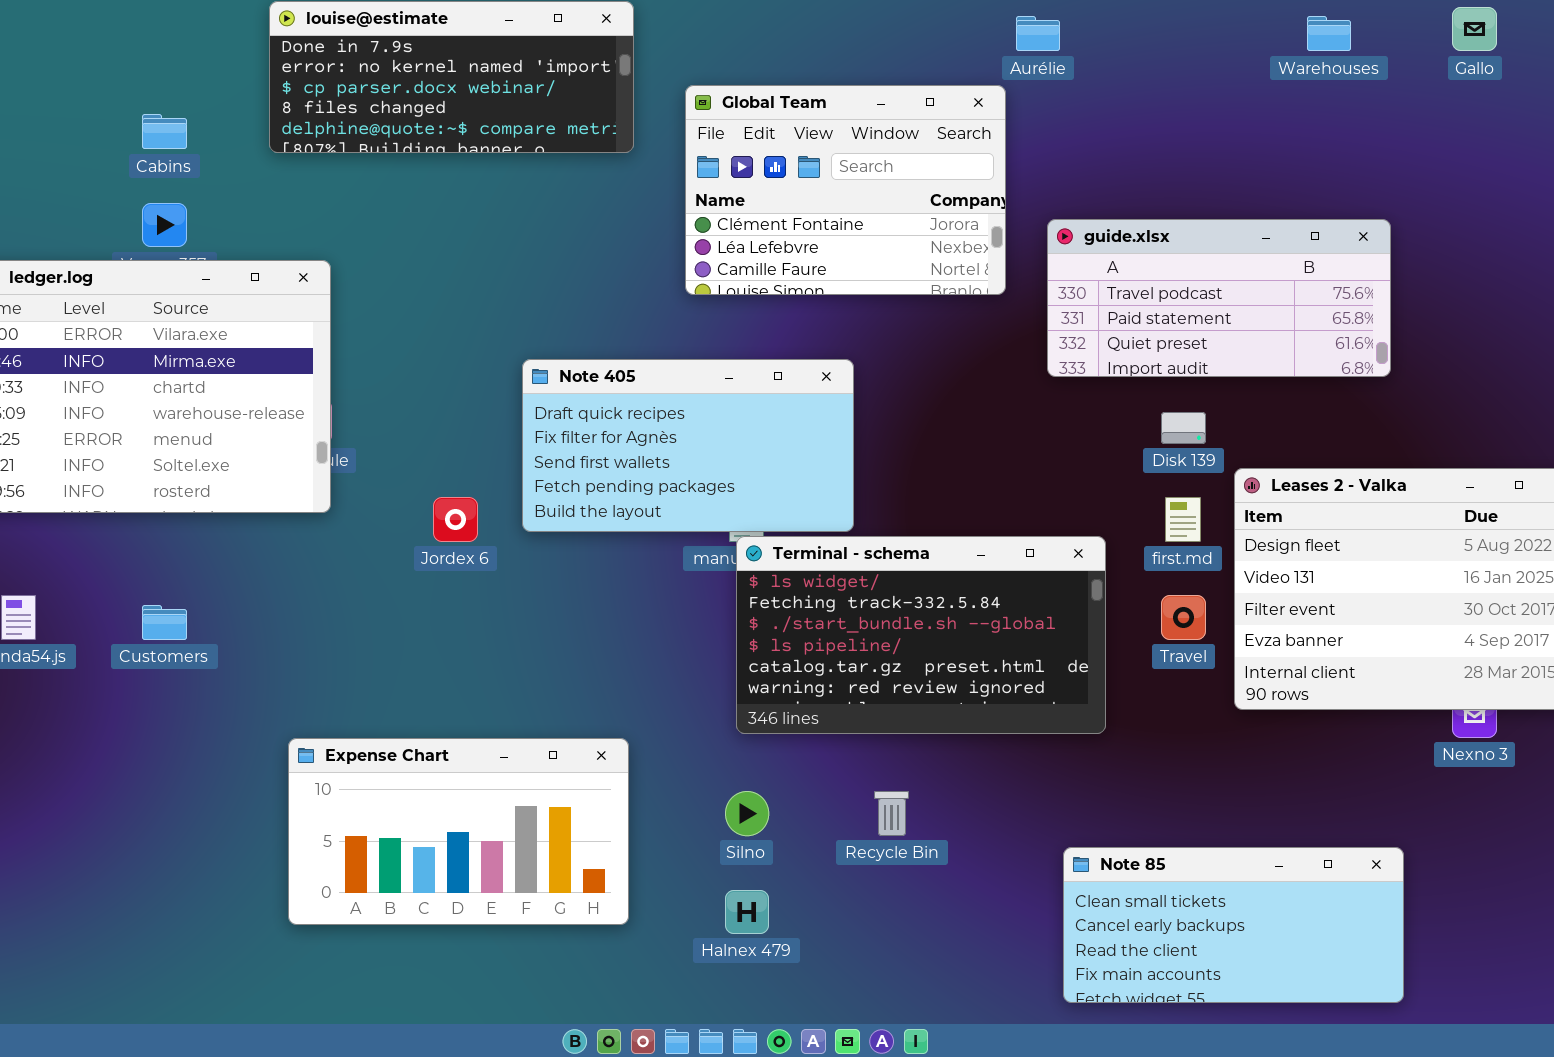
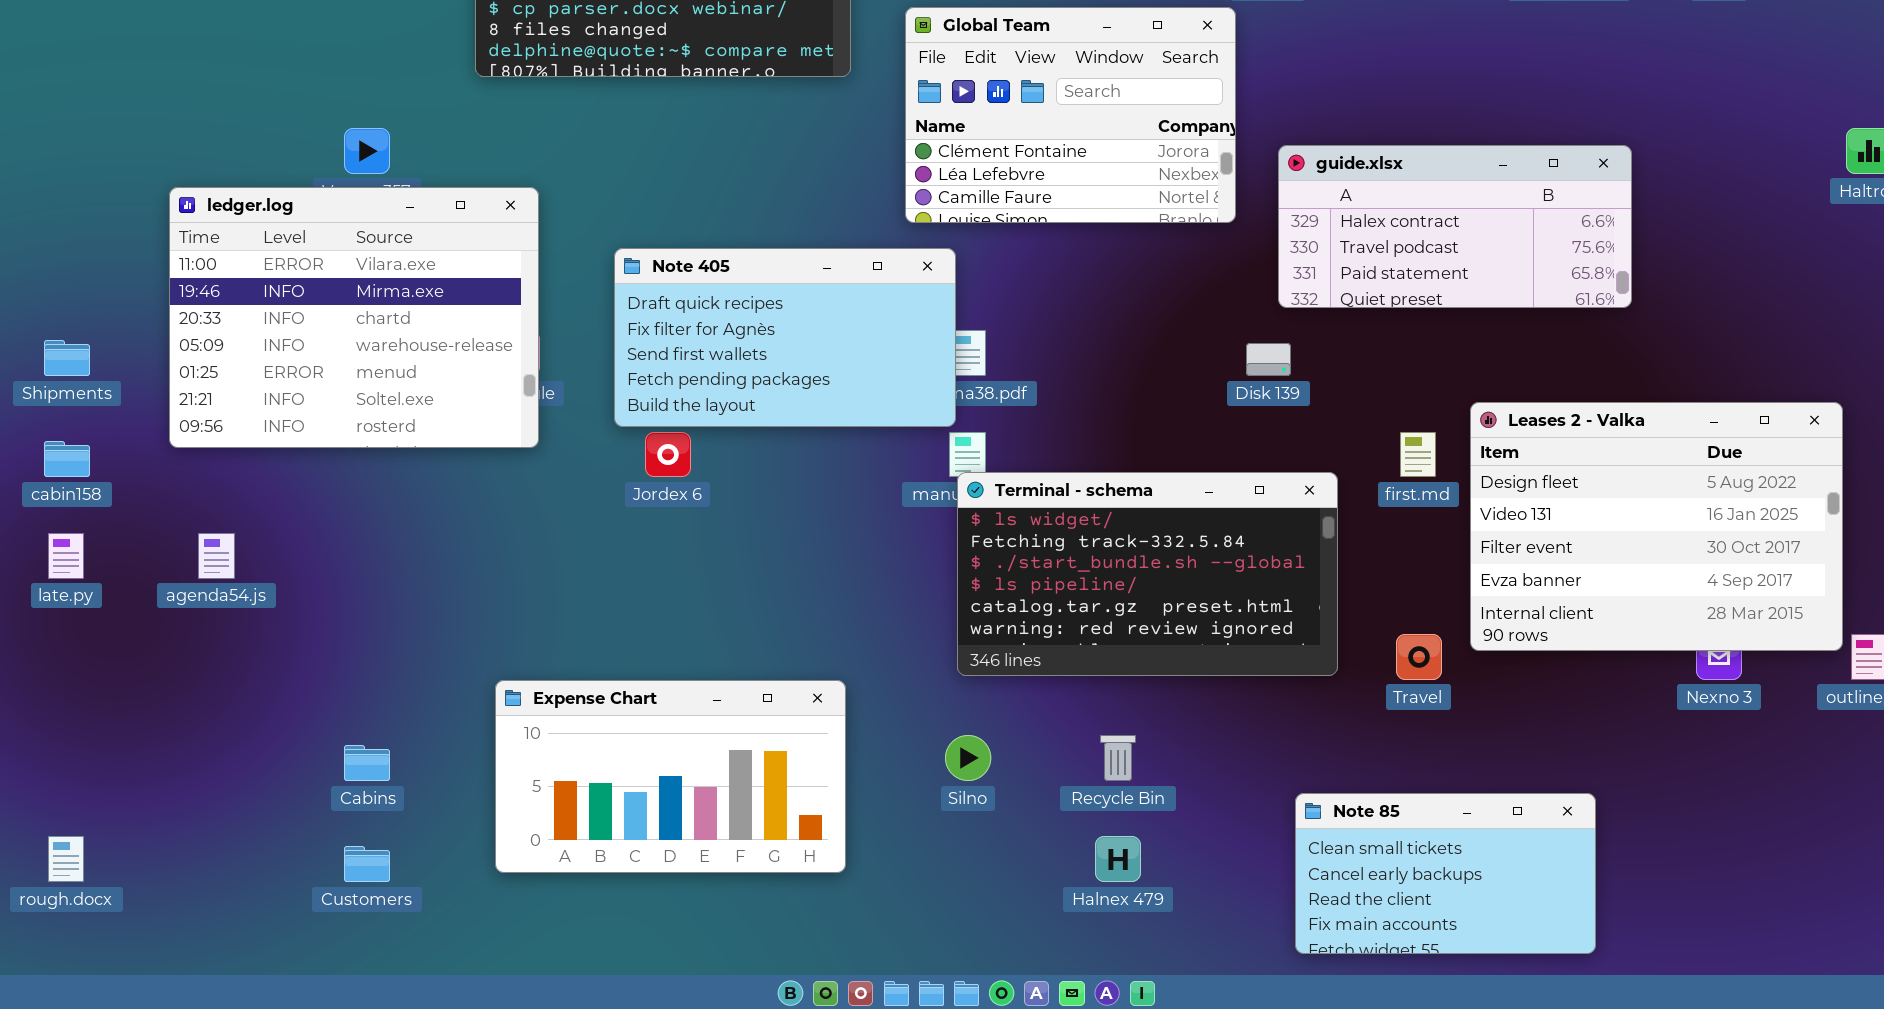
Cabins: [142,114,187,149] -> [344,745,390,781], moved
guide.xlsx: [1047,219,1391,377] -> [1278,145,1632,308], scrolled up 1 row
Note 405: [522,359,854,532] -> [614,248,956,427], moved
Disk 139: [1161,412,1206,444] -> [1246,343,1291,376], moved
Travel: [1161,595,1206,640] -> [1396,634,1442,680], moved
Customers: [142,605,187,640] -> [344,846,390,882], moved
Note 85: [1063,847,1404,1003] -> [1295,793,1596,954], resized
Halnex 479: [725,890,769,934] -> [1095,836,1141,882], moved

